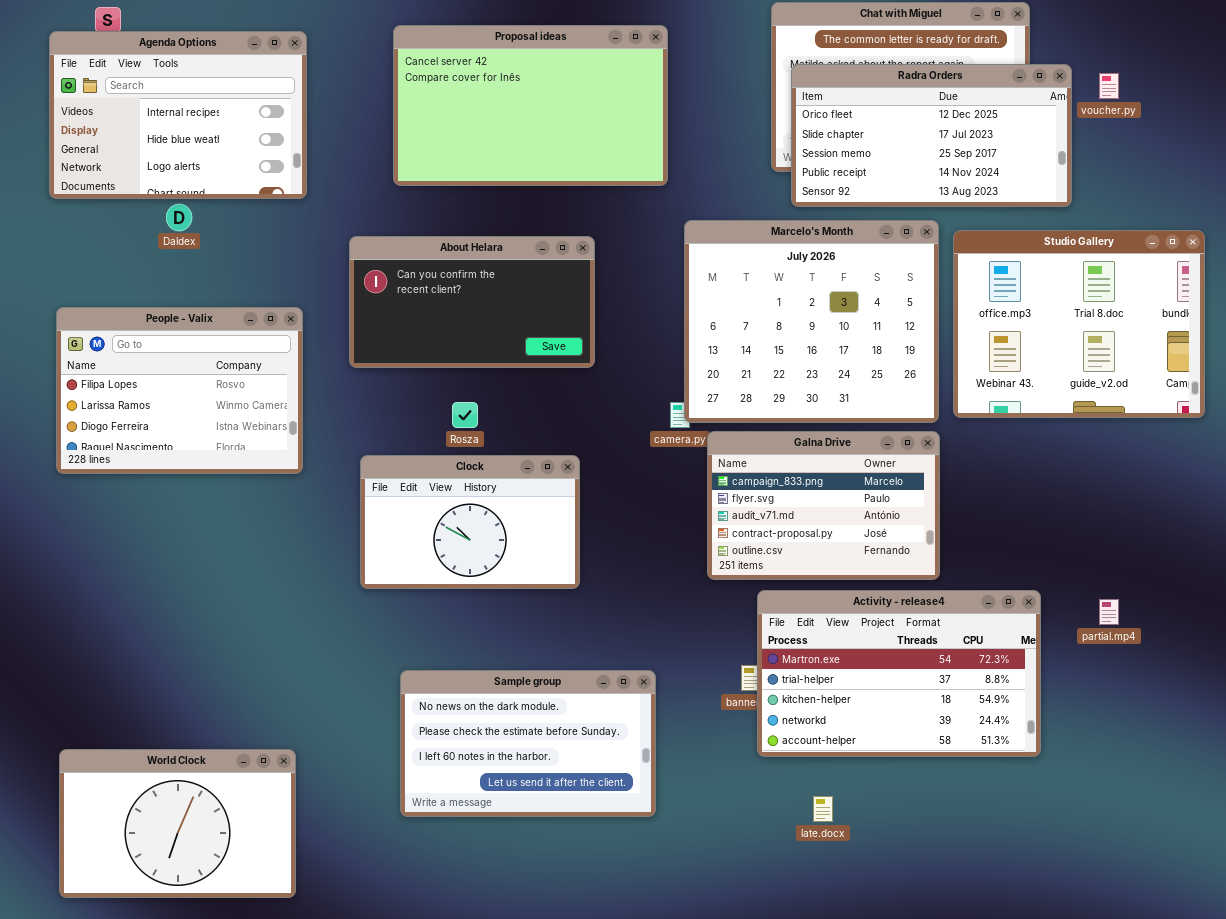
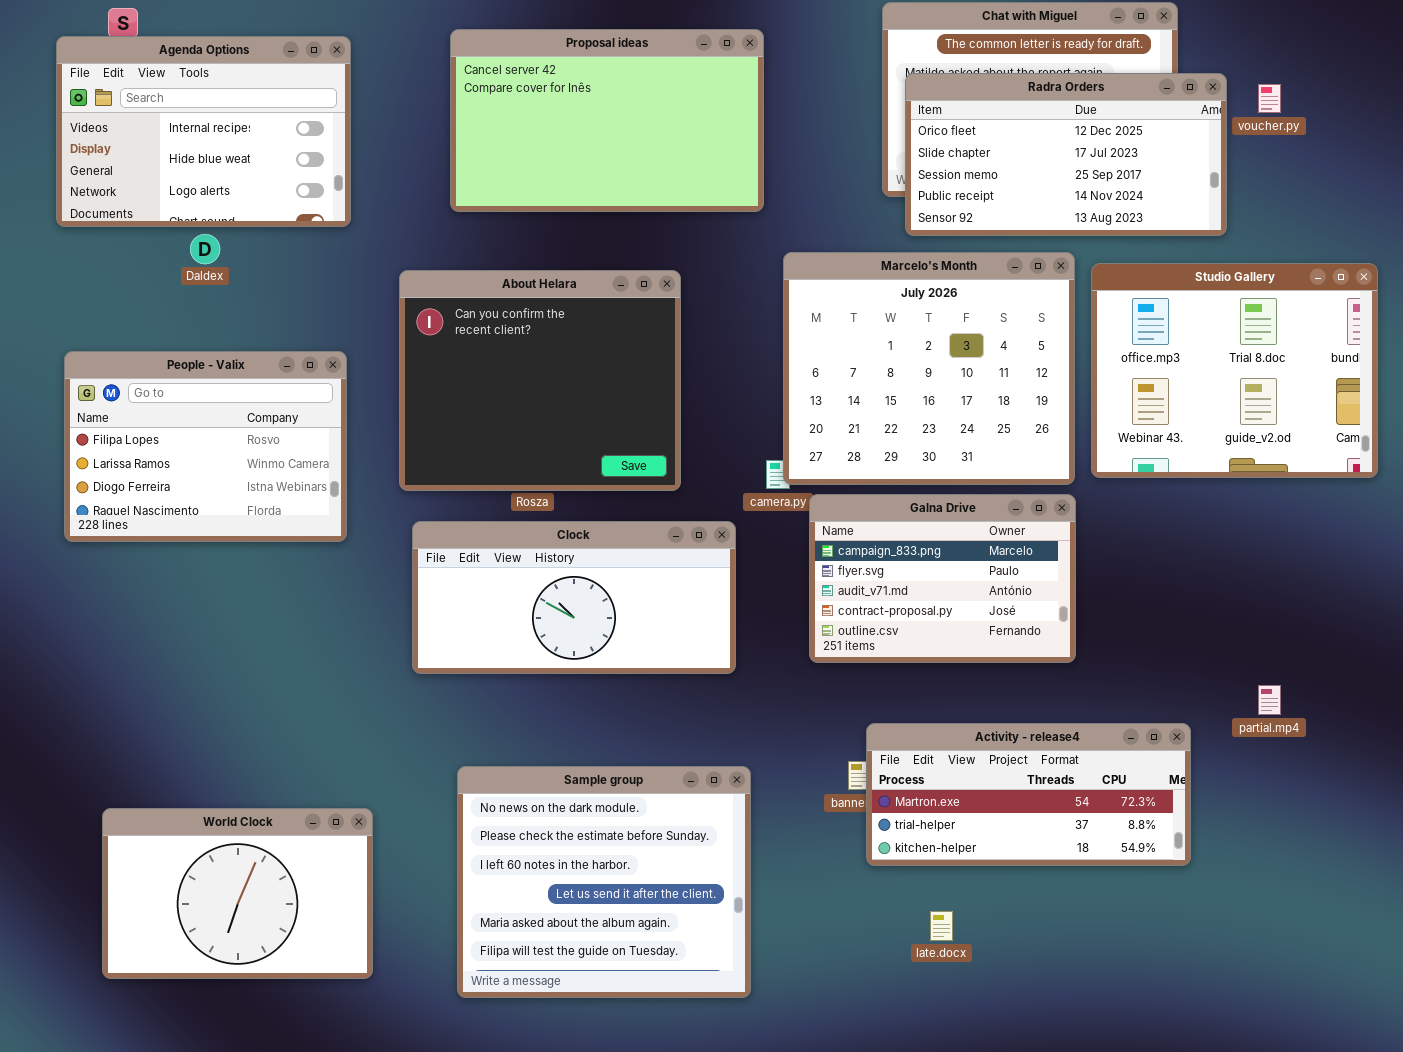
About Helara: [349,236,595,368] -> [399,270,681,491], resized
Clock: [360,455,580,589] -> [412,521,736,674], resized
Activity - release4: [757,590,1041,757] -> [866,723,1191,866], resized
Sample group: [400,670,656,817] -> [457,766,751,998], resized
World Clock: [59,749,296,898] -> [102,808,373,979], moved

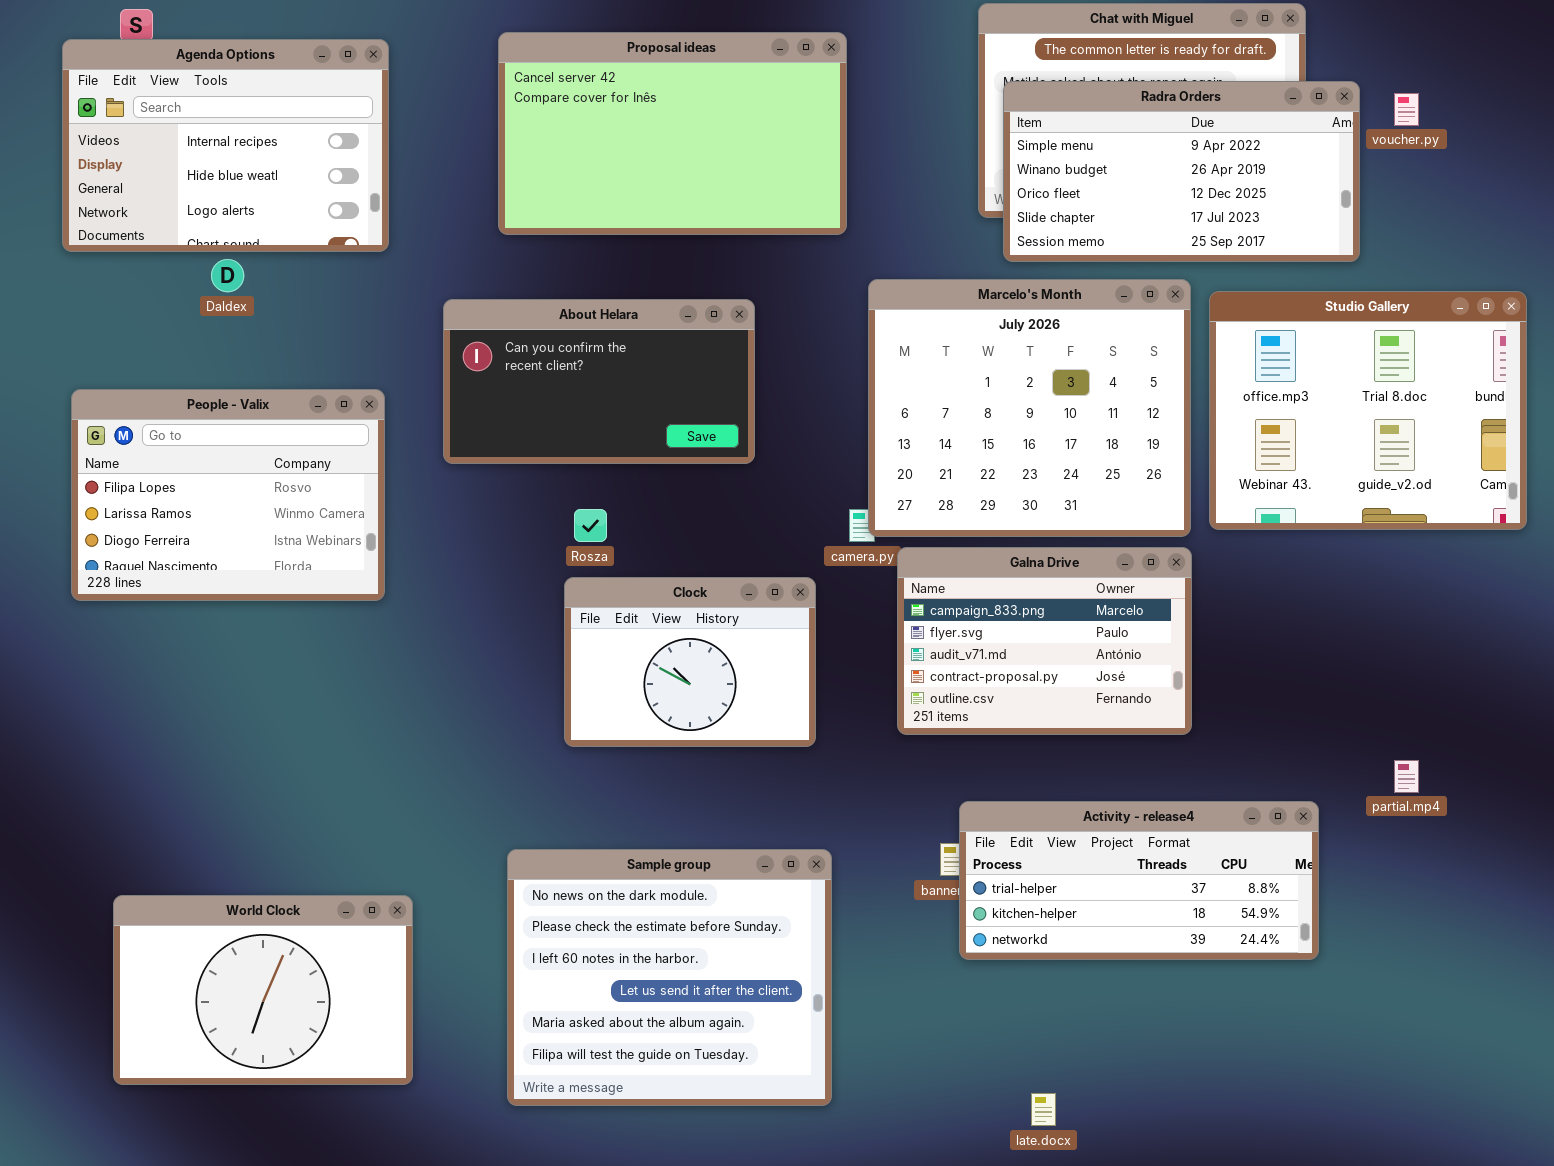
Radra Orders: [905,73,1227,236] -> [1003,81,1360,262], scrolled up 2 rows
About Helara: [399,270,681,491] -> [443,299,755,464], resized
Clock: [412,521,736,674] -> [564,577,816,747], resized
Activity - release4: [866,723,1191,866] -> [959,801,1319,960], scrolled down 1 row
late.docx: [930,911,953,941] -> [1031,1093,1056,1126], moved

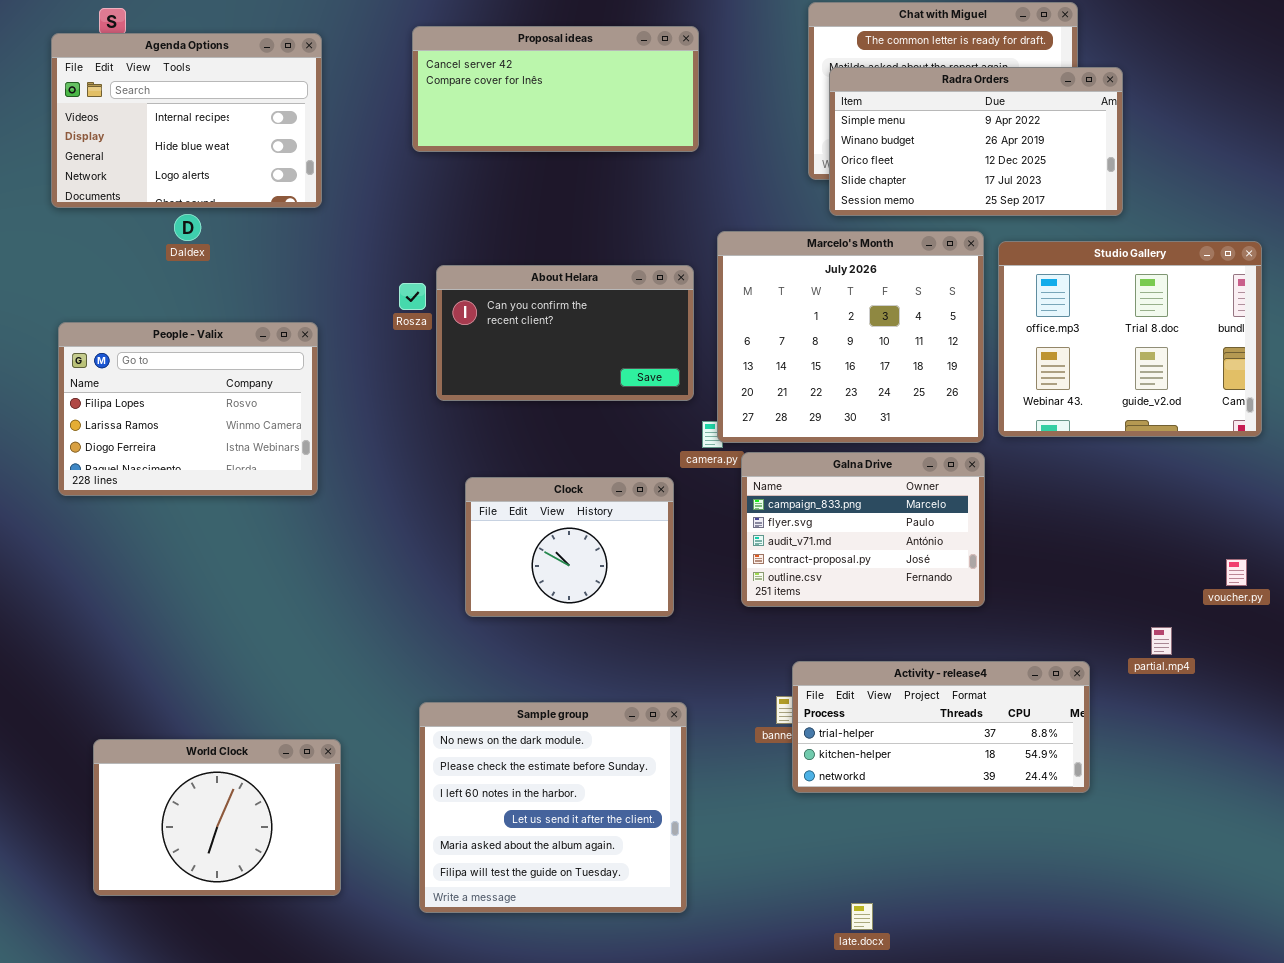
Proposal ideas: [498,32,847,235] -> [412,26,699,152], resized
voucher.py: [1394,93,1419,126] -> [1226,559,1247,586], moved
About Helara: [443,299,755,464] -> [436,265,694,401], moved
Rosza: [574,509,607,542] -> [399,283,426,310], moved

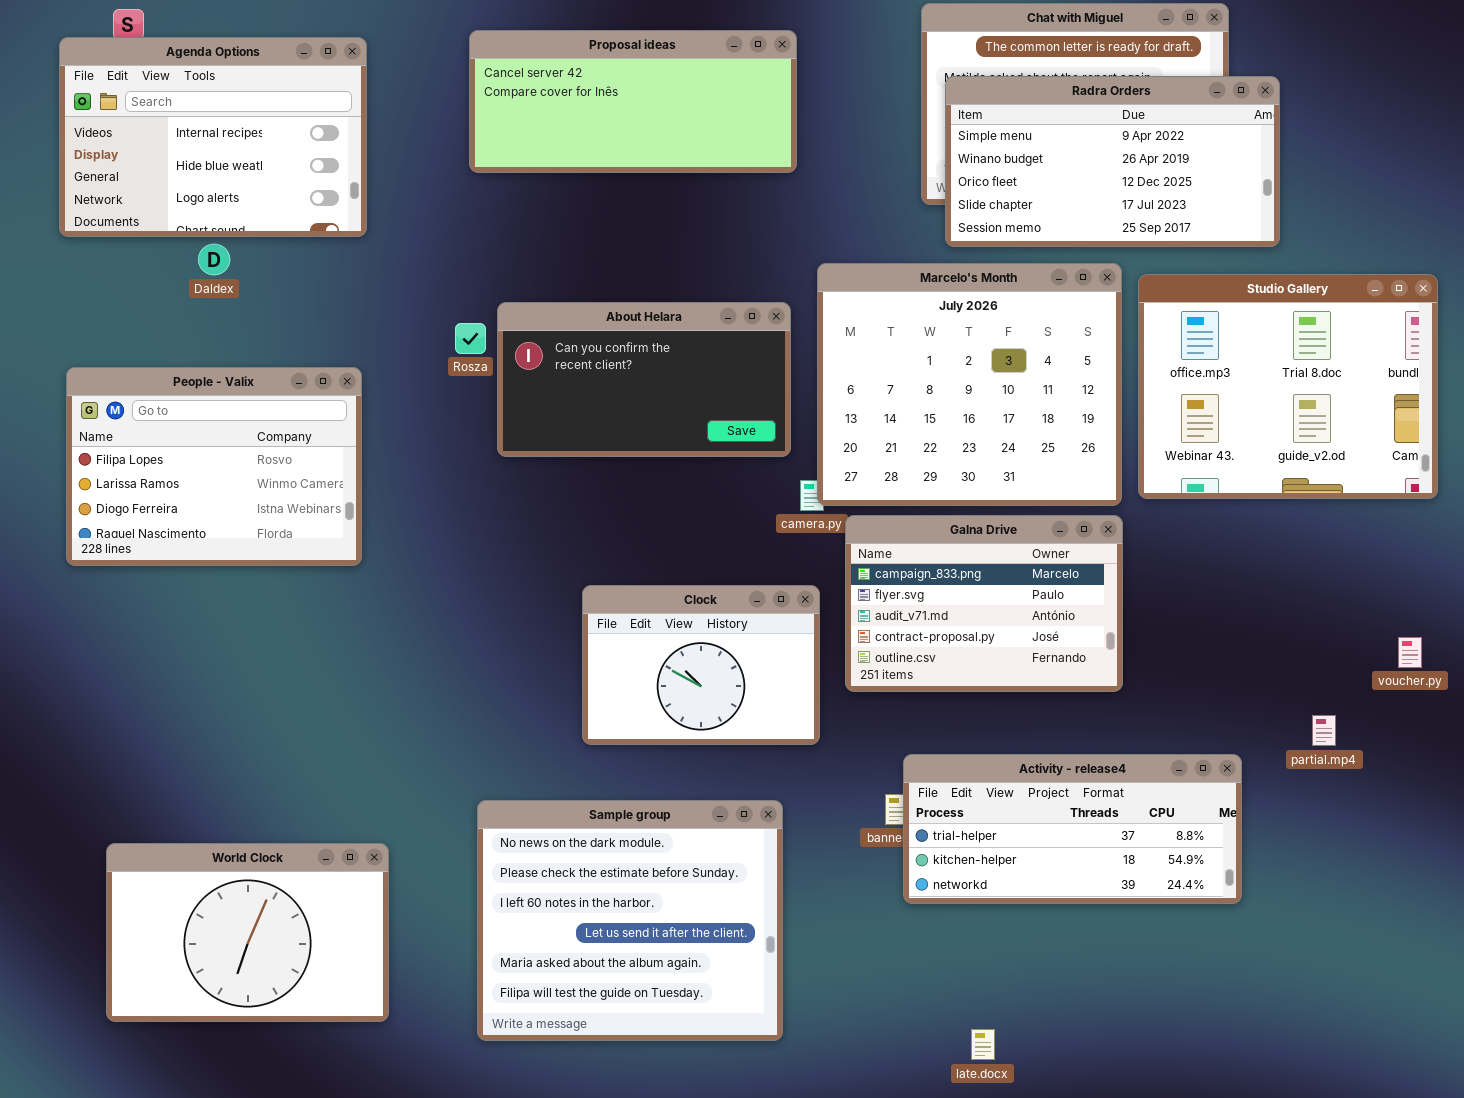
Clock: [465,477,674,617] -> [582,585,820,745], moved

